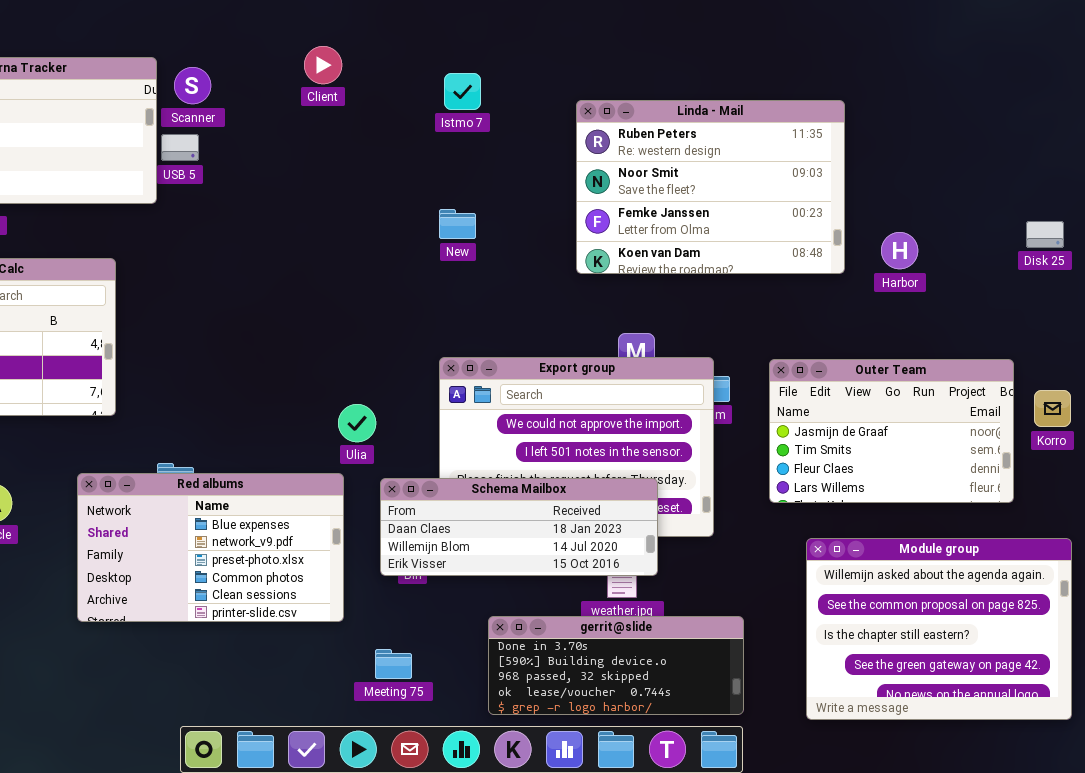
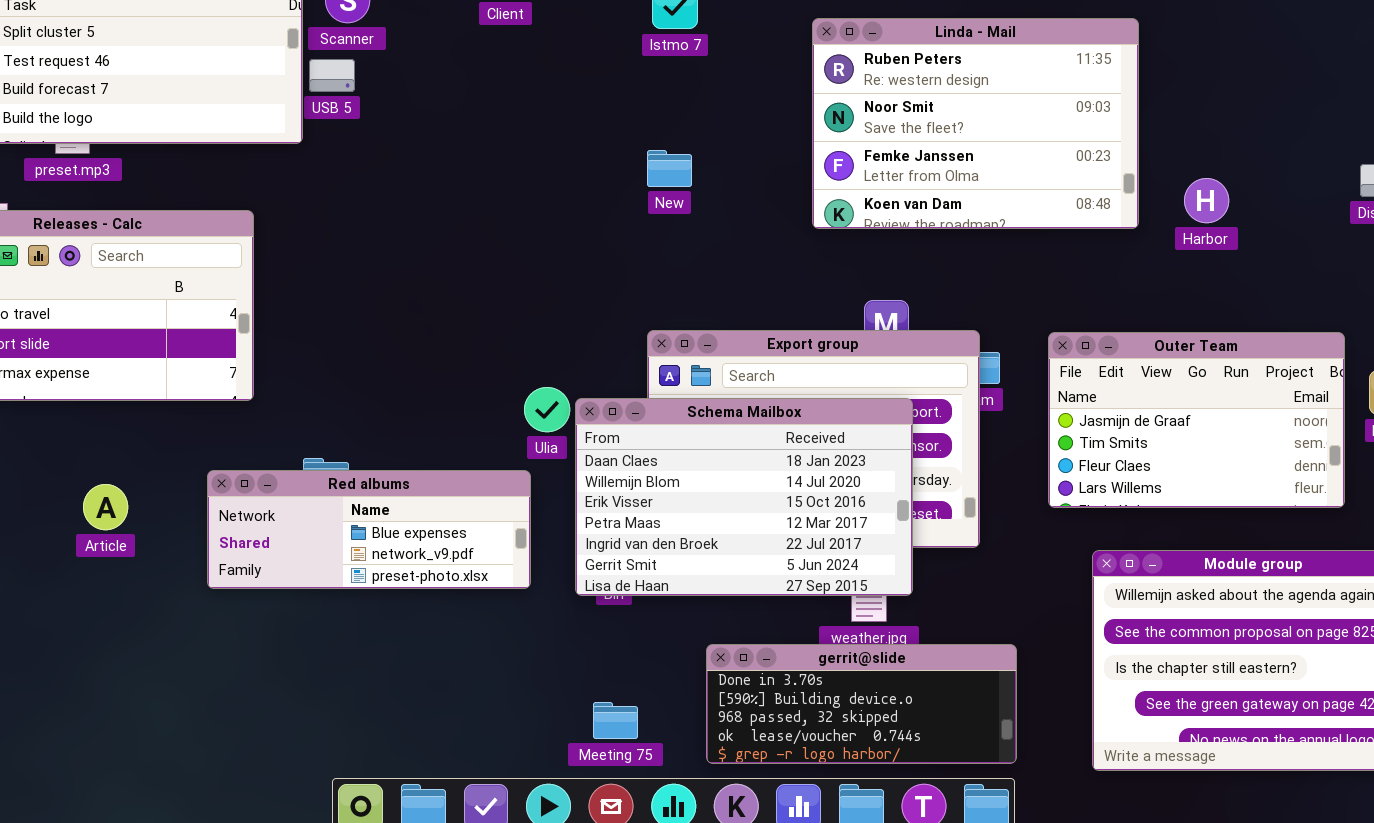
Red albums: [77,473,344,622] -> [207,470,531,589], resized
Schema Mailbox: [380,478,658,576] -> [575,398,913,596], resized
Meeting 75: [375,649,412,679] -> [593,702,638,739], moved

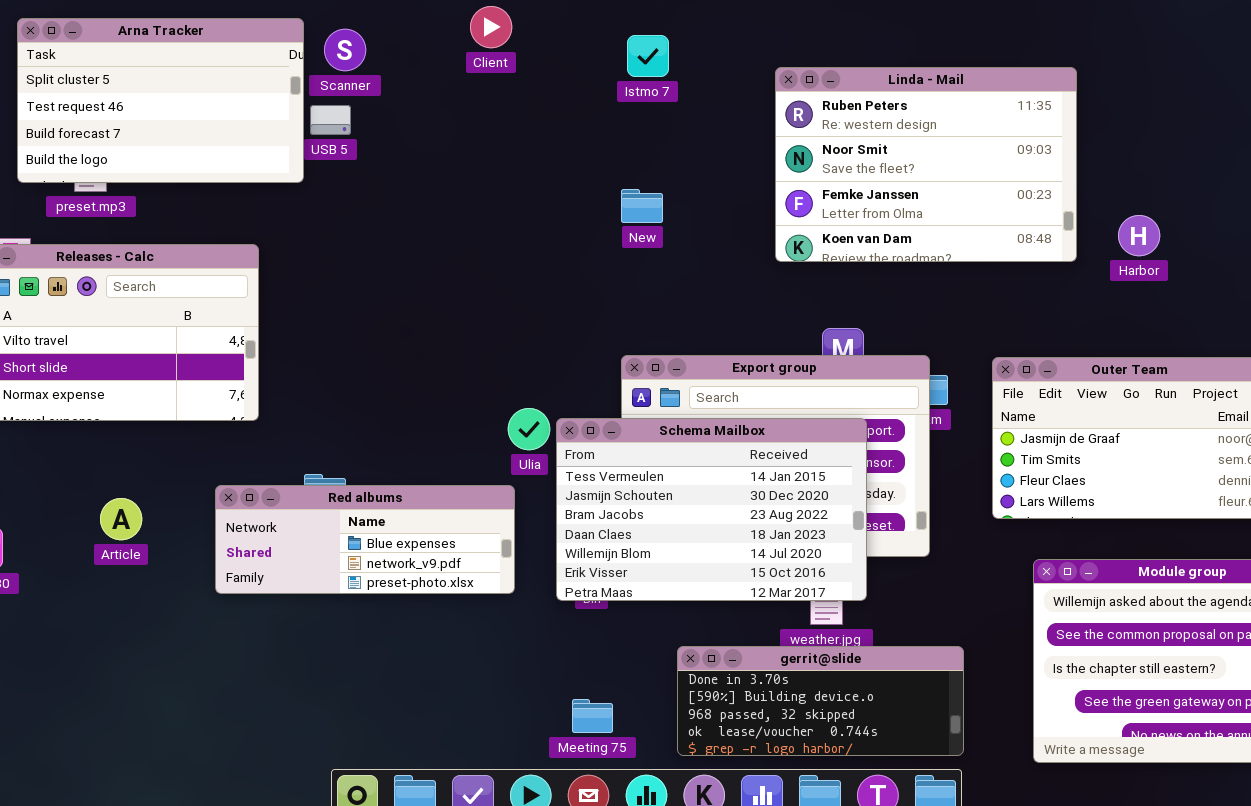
Schema Mailbox: [575,398,913,596] -> [556,418,867,601], scrolled up 3 rows

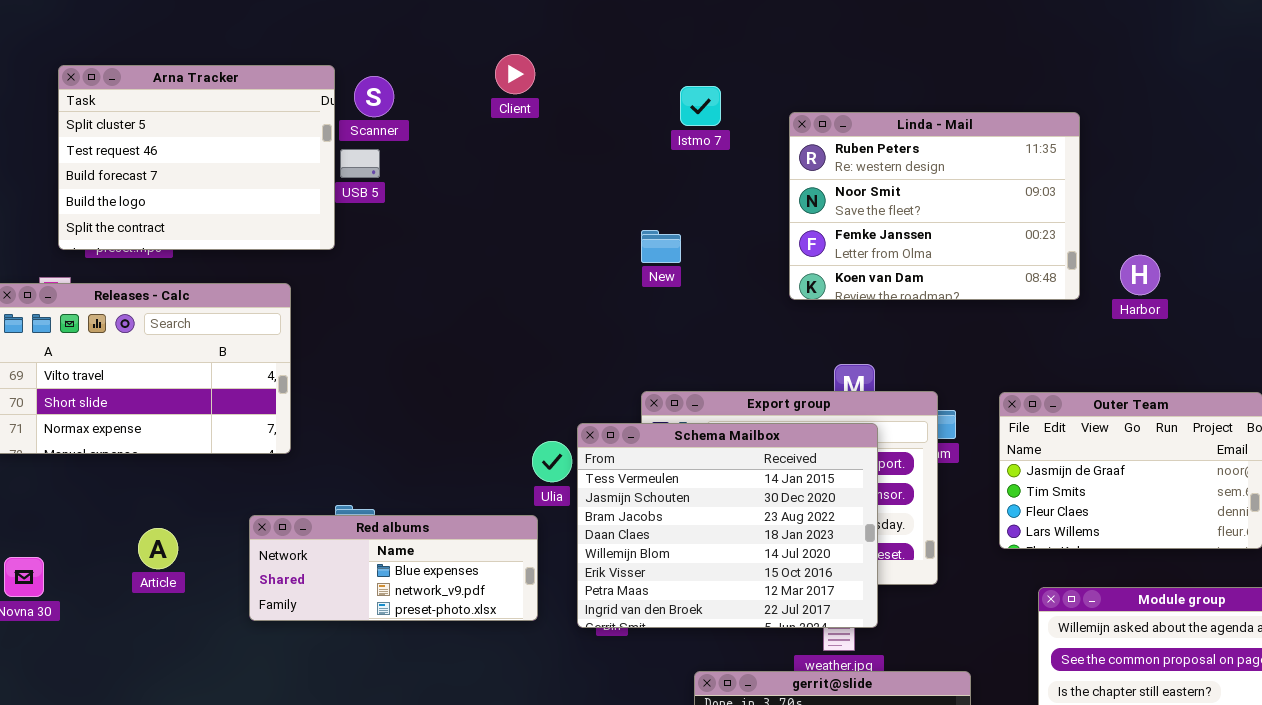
Arna Tracker: [17,18,304,183] -> [58,65,335,250], resized
Istmo 7: [627,35,669,77] -> [680,86,721,126], moved
Schema Mailbox: [556,418,867,601] -> [577,423,878,628], resized

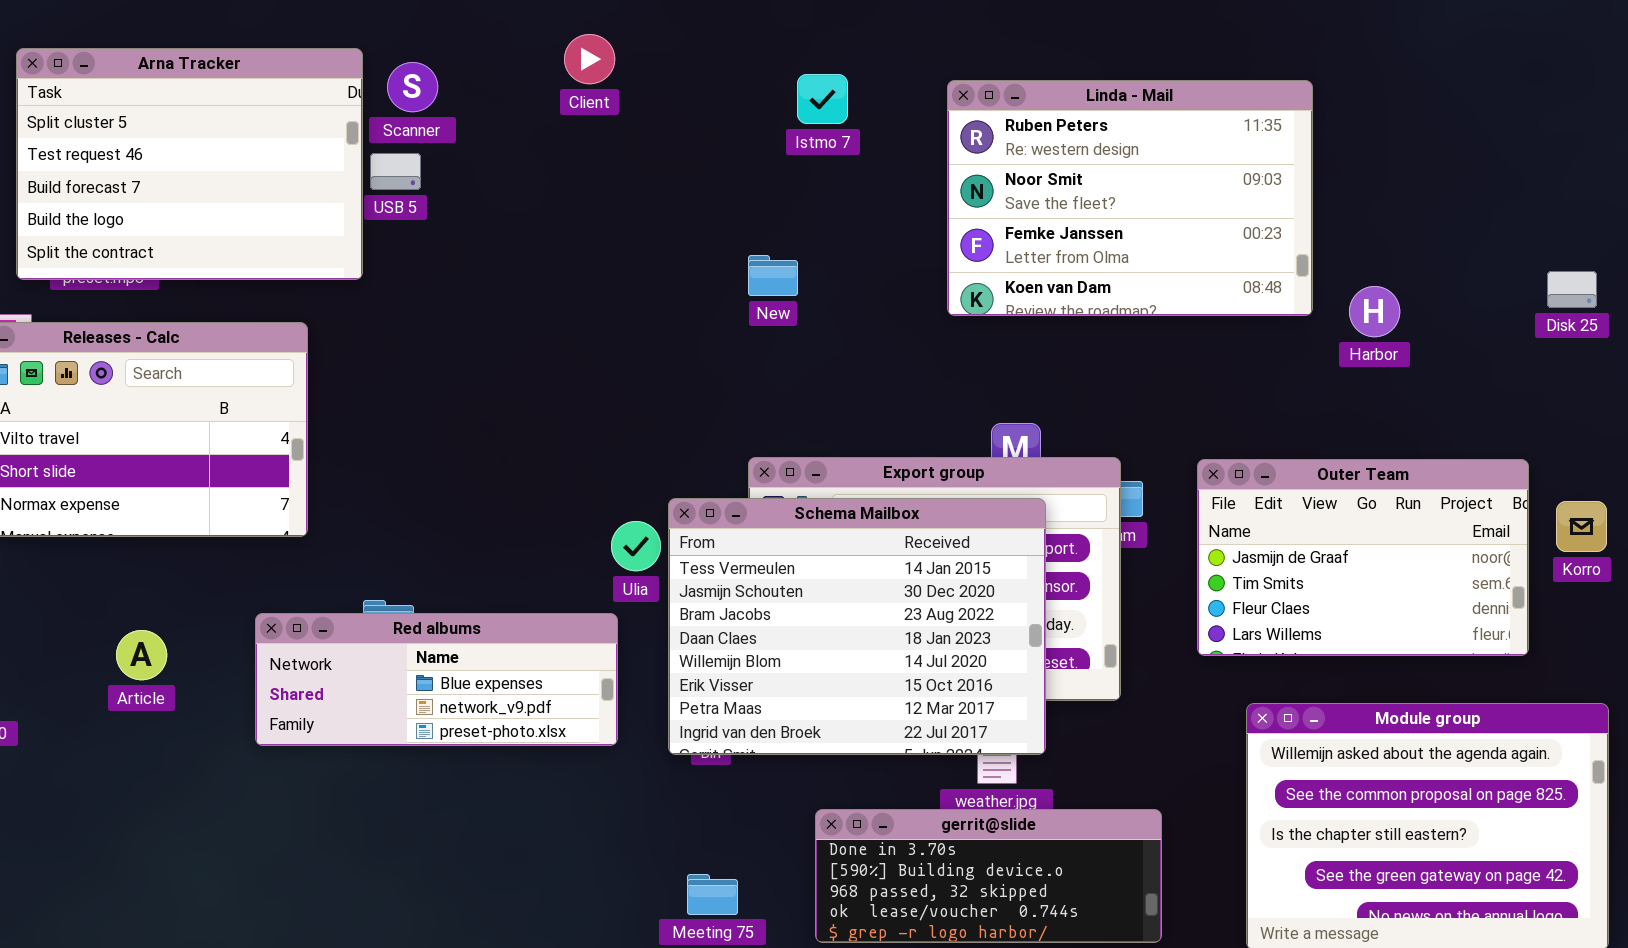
Linda - Mail: [789,112,1080,300] -> [947,80,1313,316], moved

